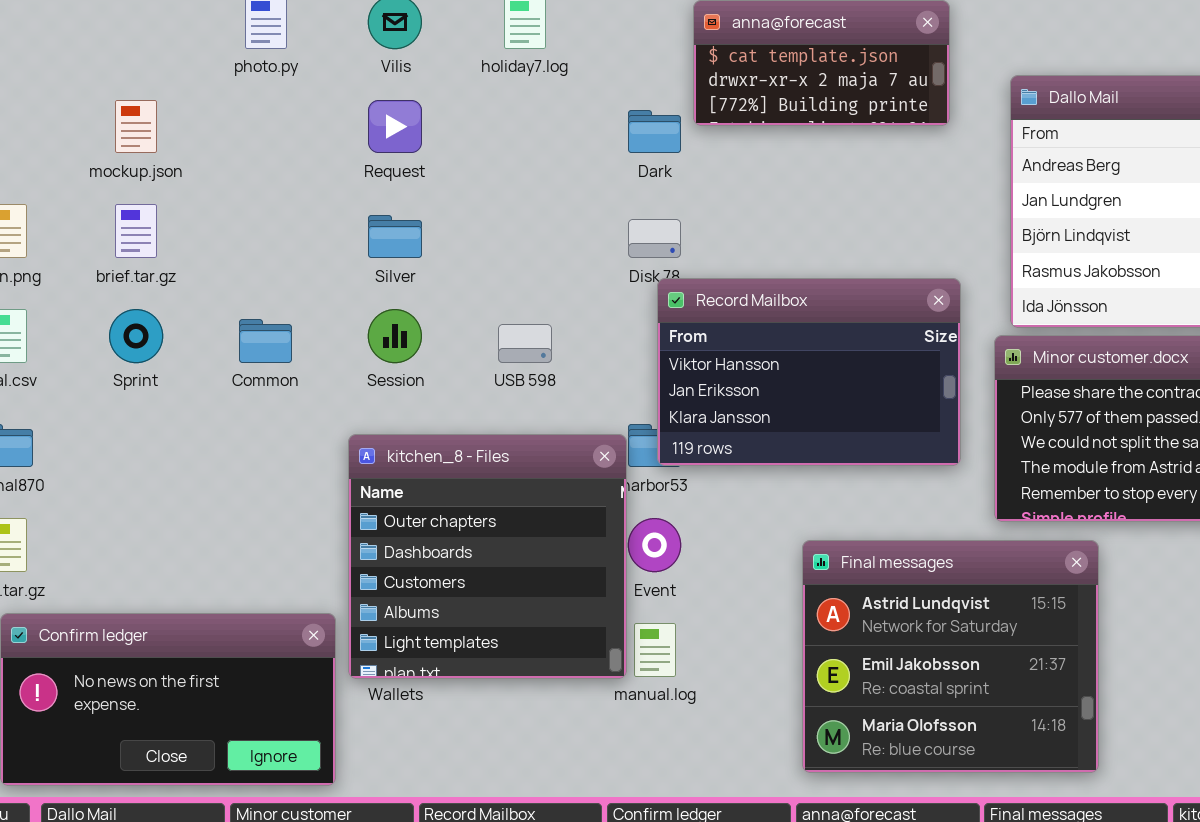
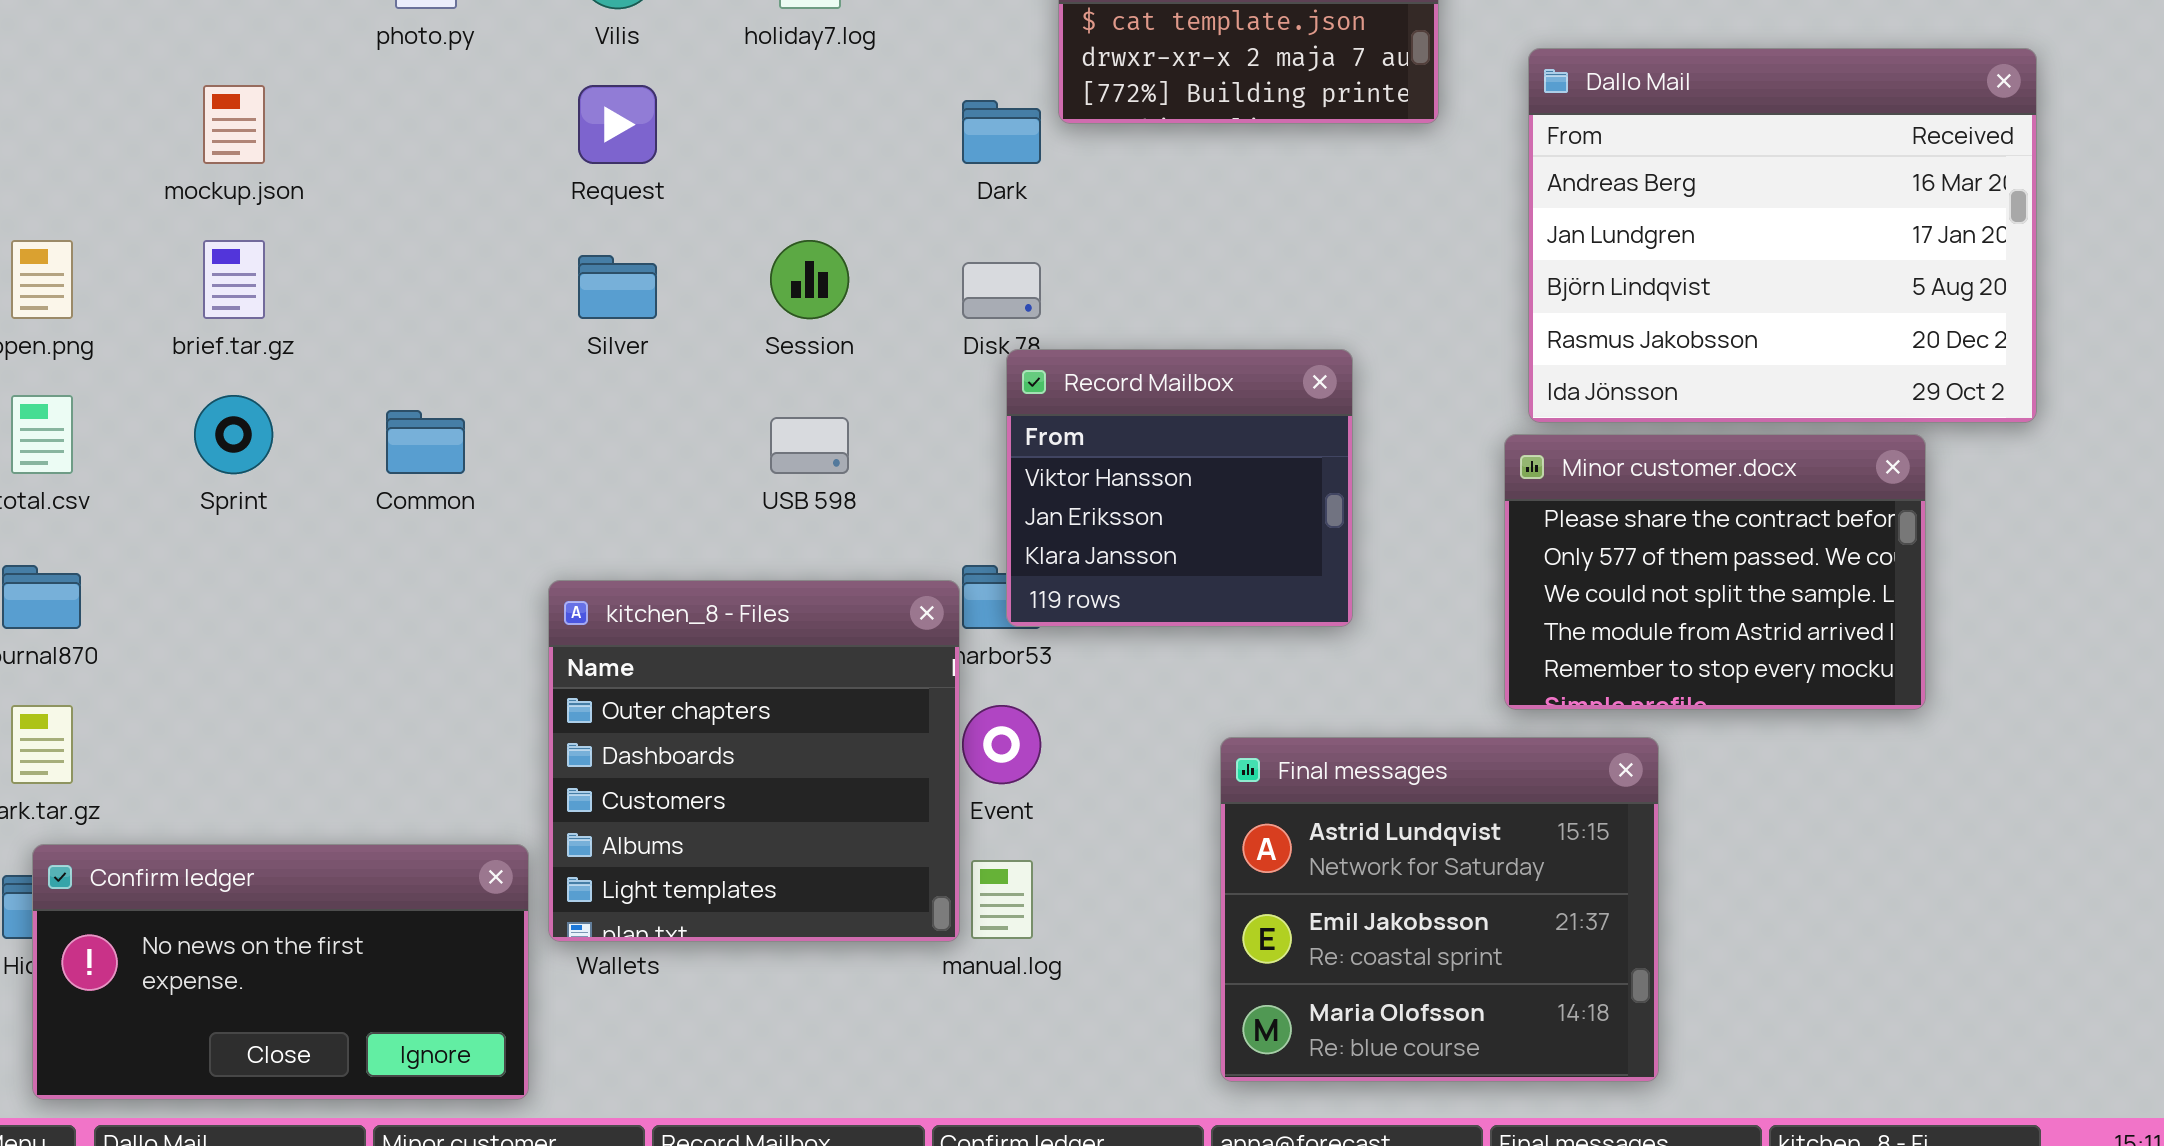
Record Mailbox: [657,278,961,466] -> [1006,349,1353,627], resized
Session: [368,309,422,363] -> [770,240,849,319], moved

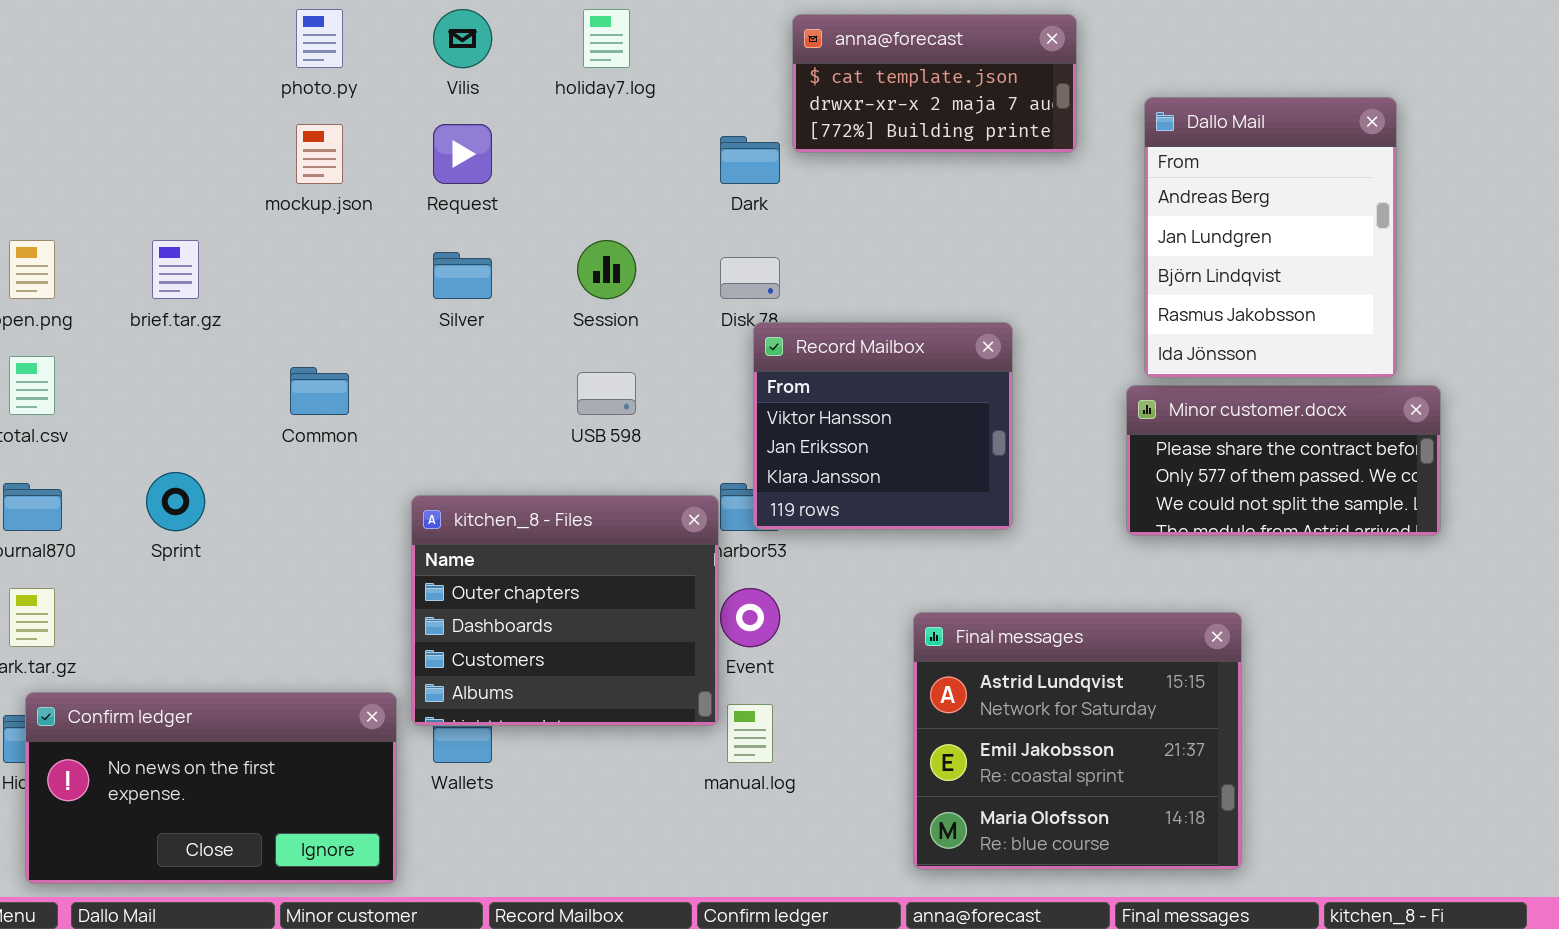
Dallo Mail: [1528,48,2037,423] -> [1144,97,1397,378], resized
mockup.json: [203,85,265,164] -> [296,124,343,184], moved
Sprint: [194,395,273,474] -> [146,472,205,531], moved
Minor customer.docx: [1504,434,1926,710] -> [1126,385,1441,536], resized
kitchen_8 - Files: [548,580,960,942] -> [411,495,719,726], resized

